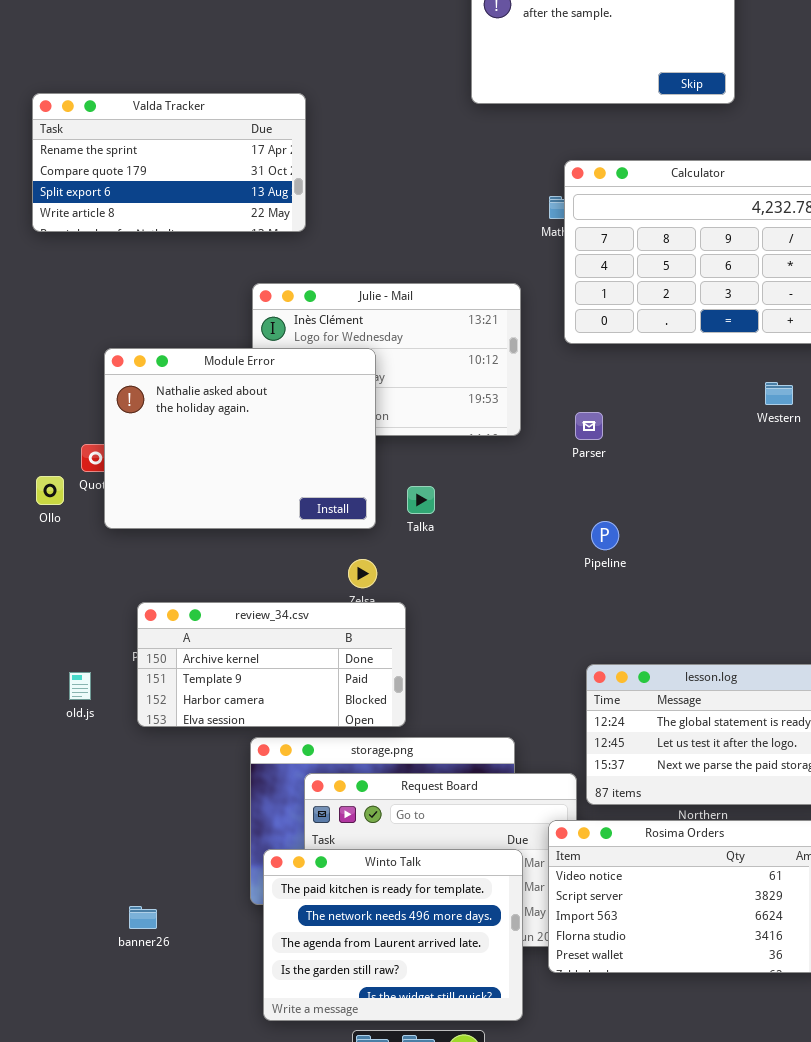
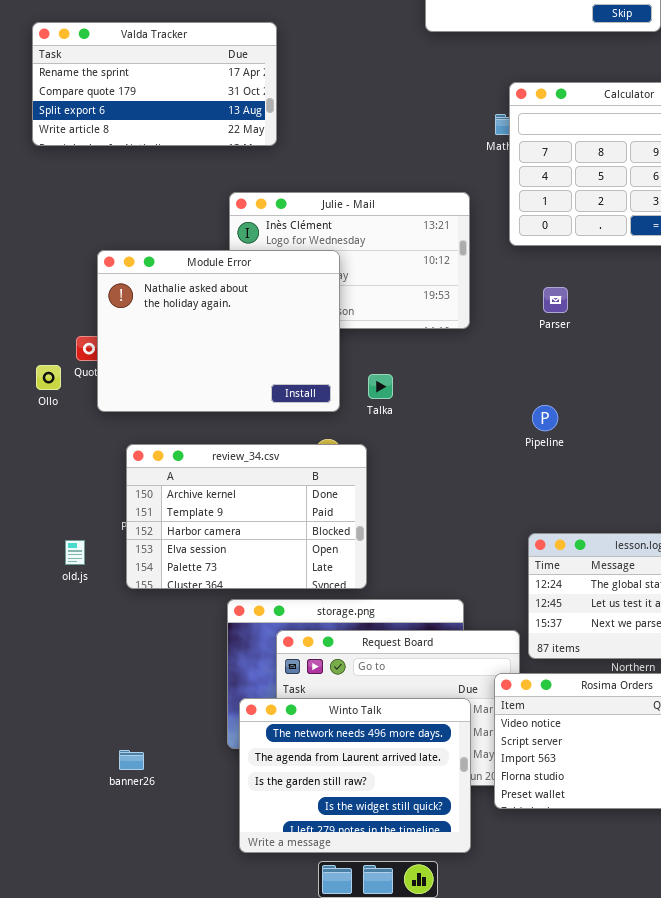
Parser: [575,412,603,440] -> [543,287,568,313], moved
review_34.csv: [137,602,406,727] -> [126,444,367,589], resized
Winto Talk: [263,849,523,1021] -> [239,698,471,853], scrolled down 1 row

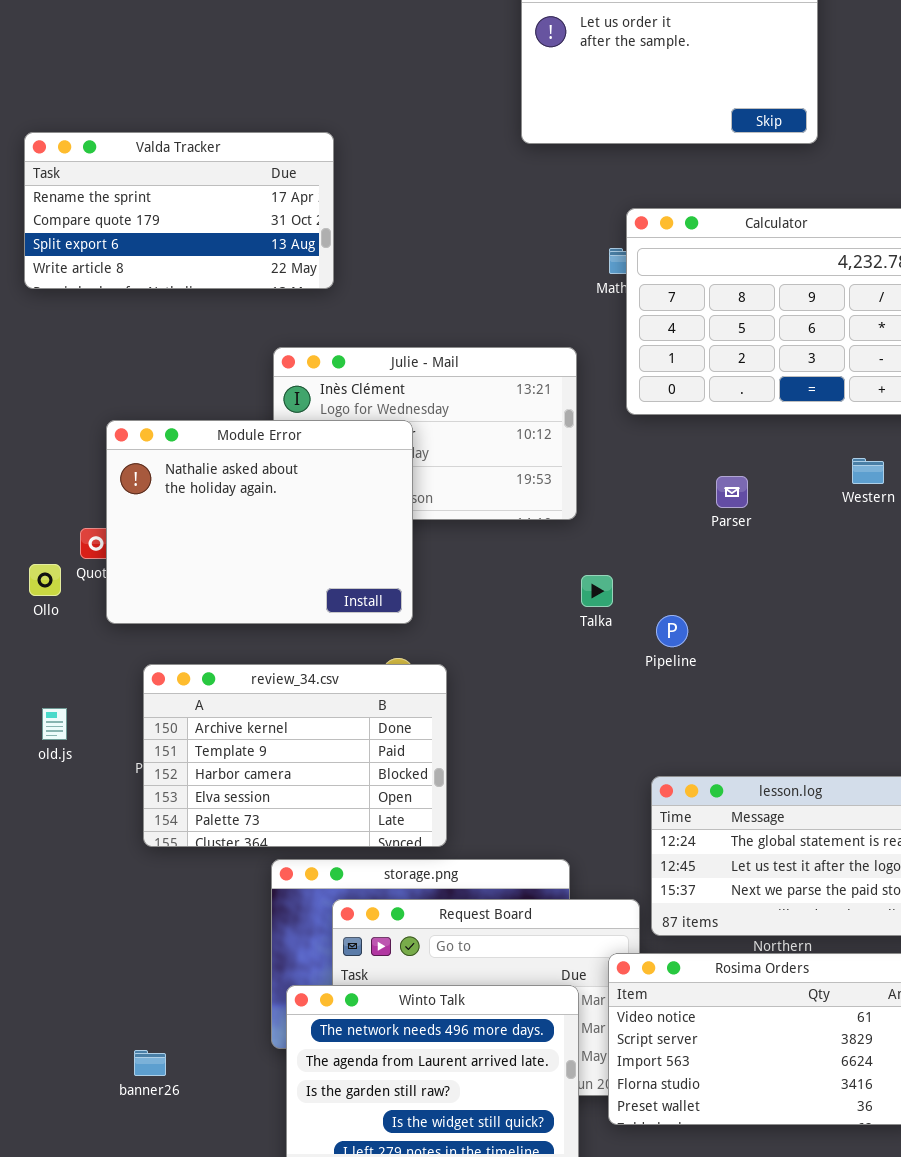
Parser: [543,287,568,313] -> [716,476,748,508], moved
Talka: [368,374,393,399] -> [581,575,613,607], moved
old.js: [65,540,85,565] -> [42,708,67,740], moved

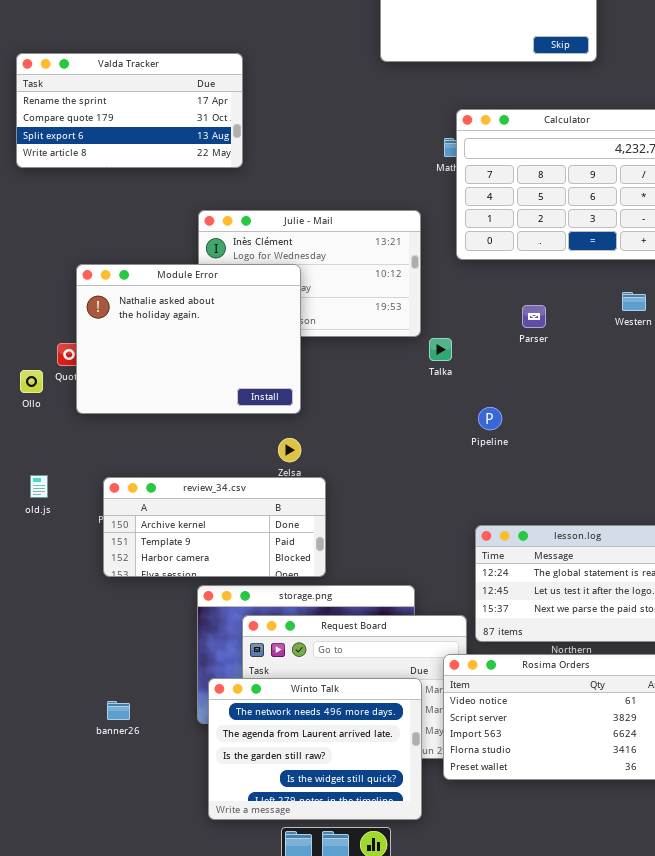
Talka: [581,575,613,607] -> [429,338,452,361], moved
review_34.csv: [143,664,447,847] -> [103,477,326,577], resized
banner26: [134,1050,166,1076] -> [107,701,130,720], moved

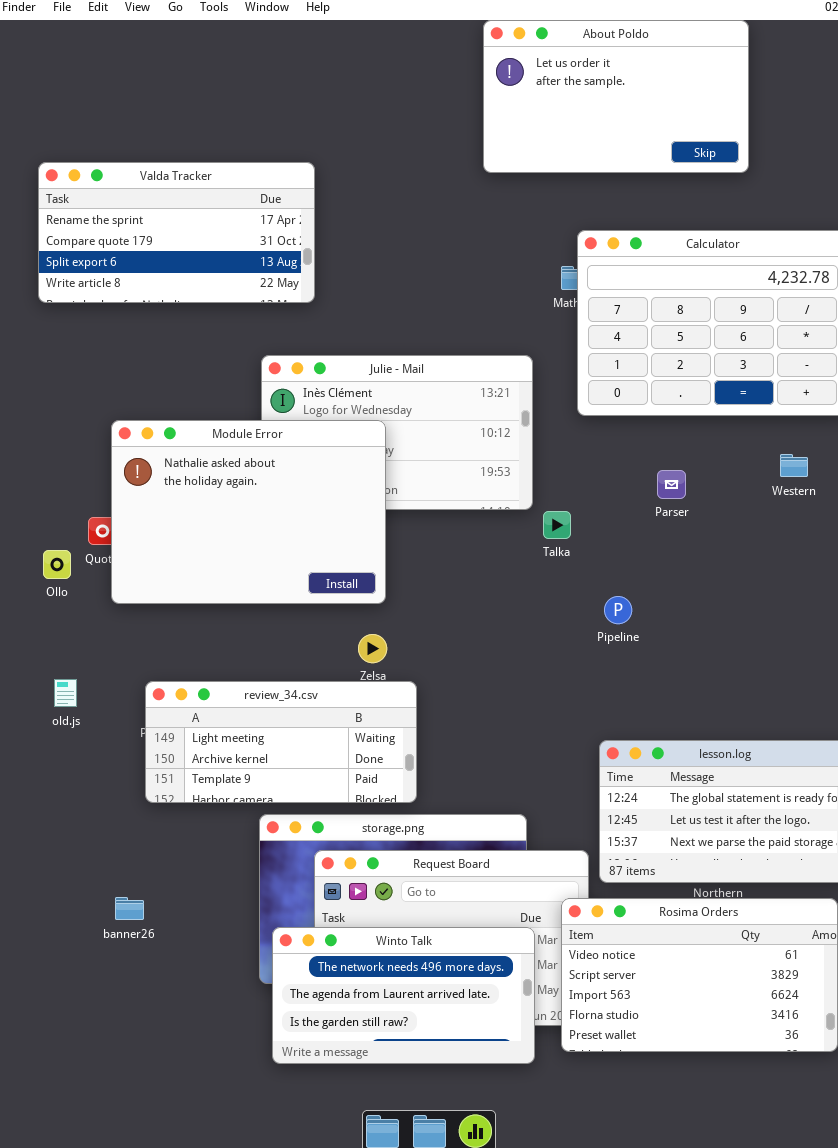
review_34.csv: [103,477,326,577] -> [145,681,417,803], scrolled up 1 row
Winto Talk: [208,678,422,820] -> [272,927,535,1064], resized
banner26: [107,701,130,720] -> [115,897,144,920], moved

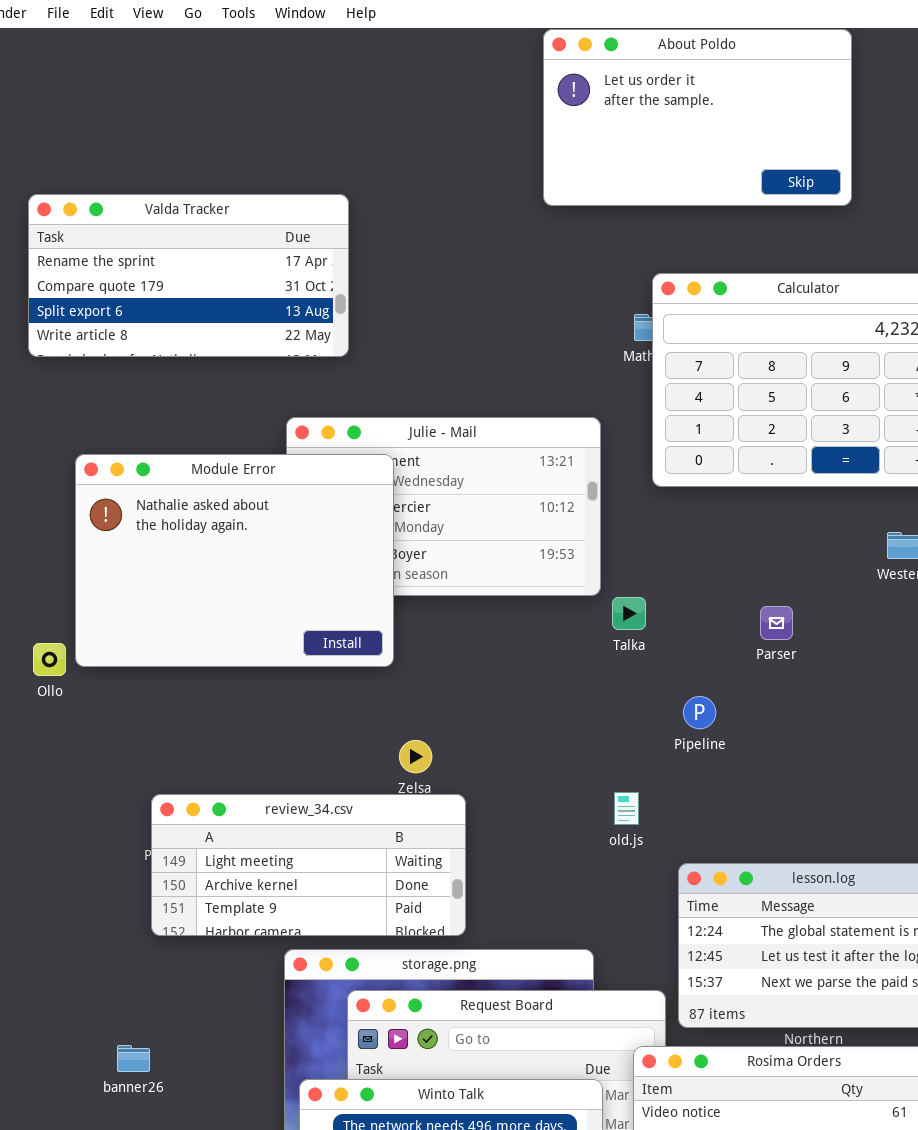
Module Error: [111,420,386,604] -> [75,454,394,667], moved
Parser: [657,470,686,499] -> [760,606,793,640], moved
old.js: [54,679,77,707] -> [614,792,639,825], moved

